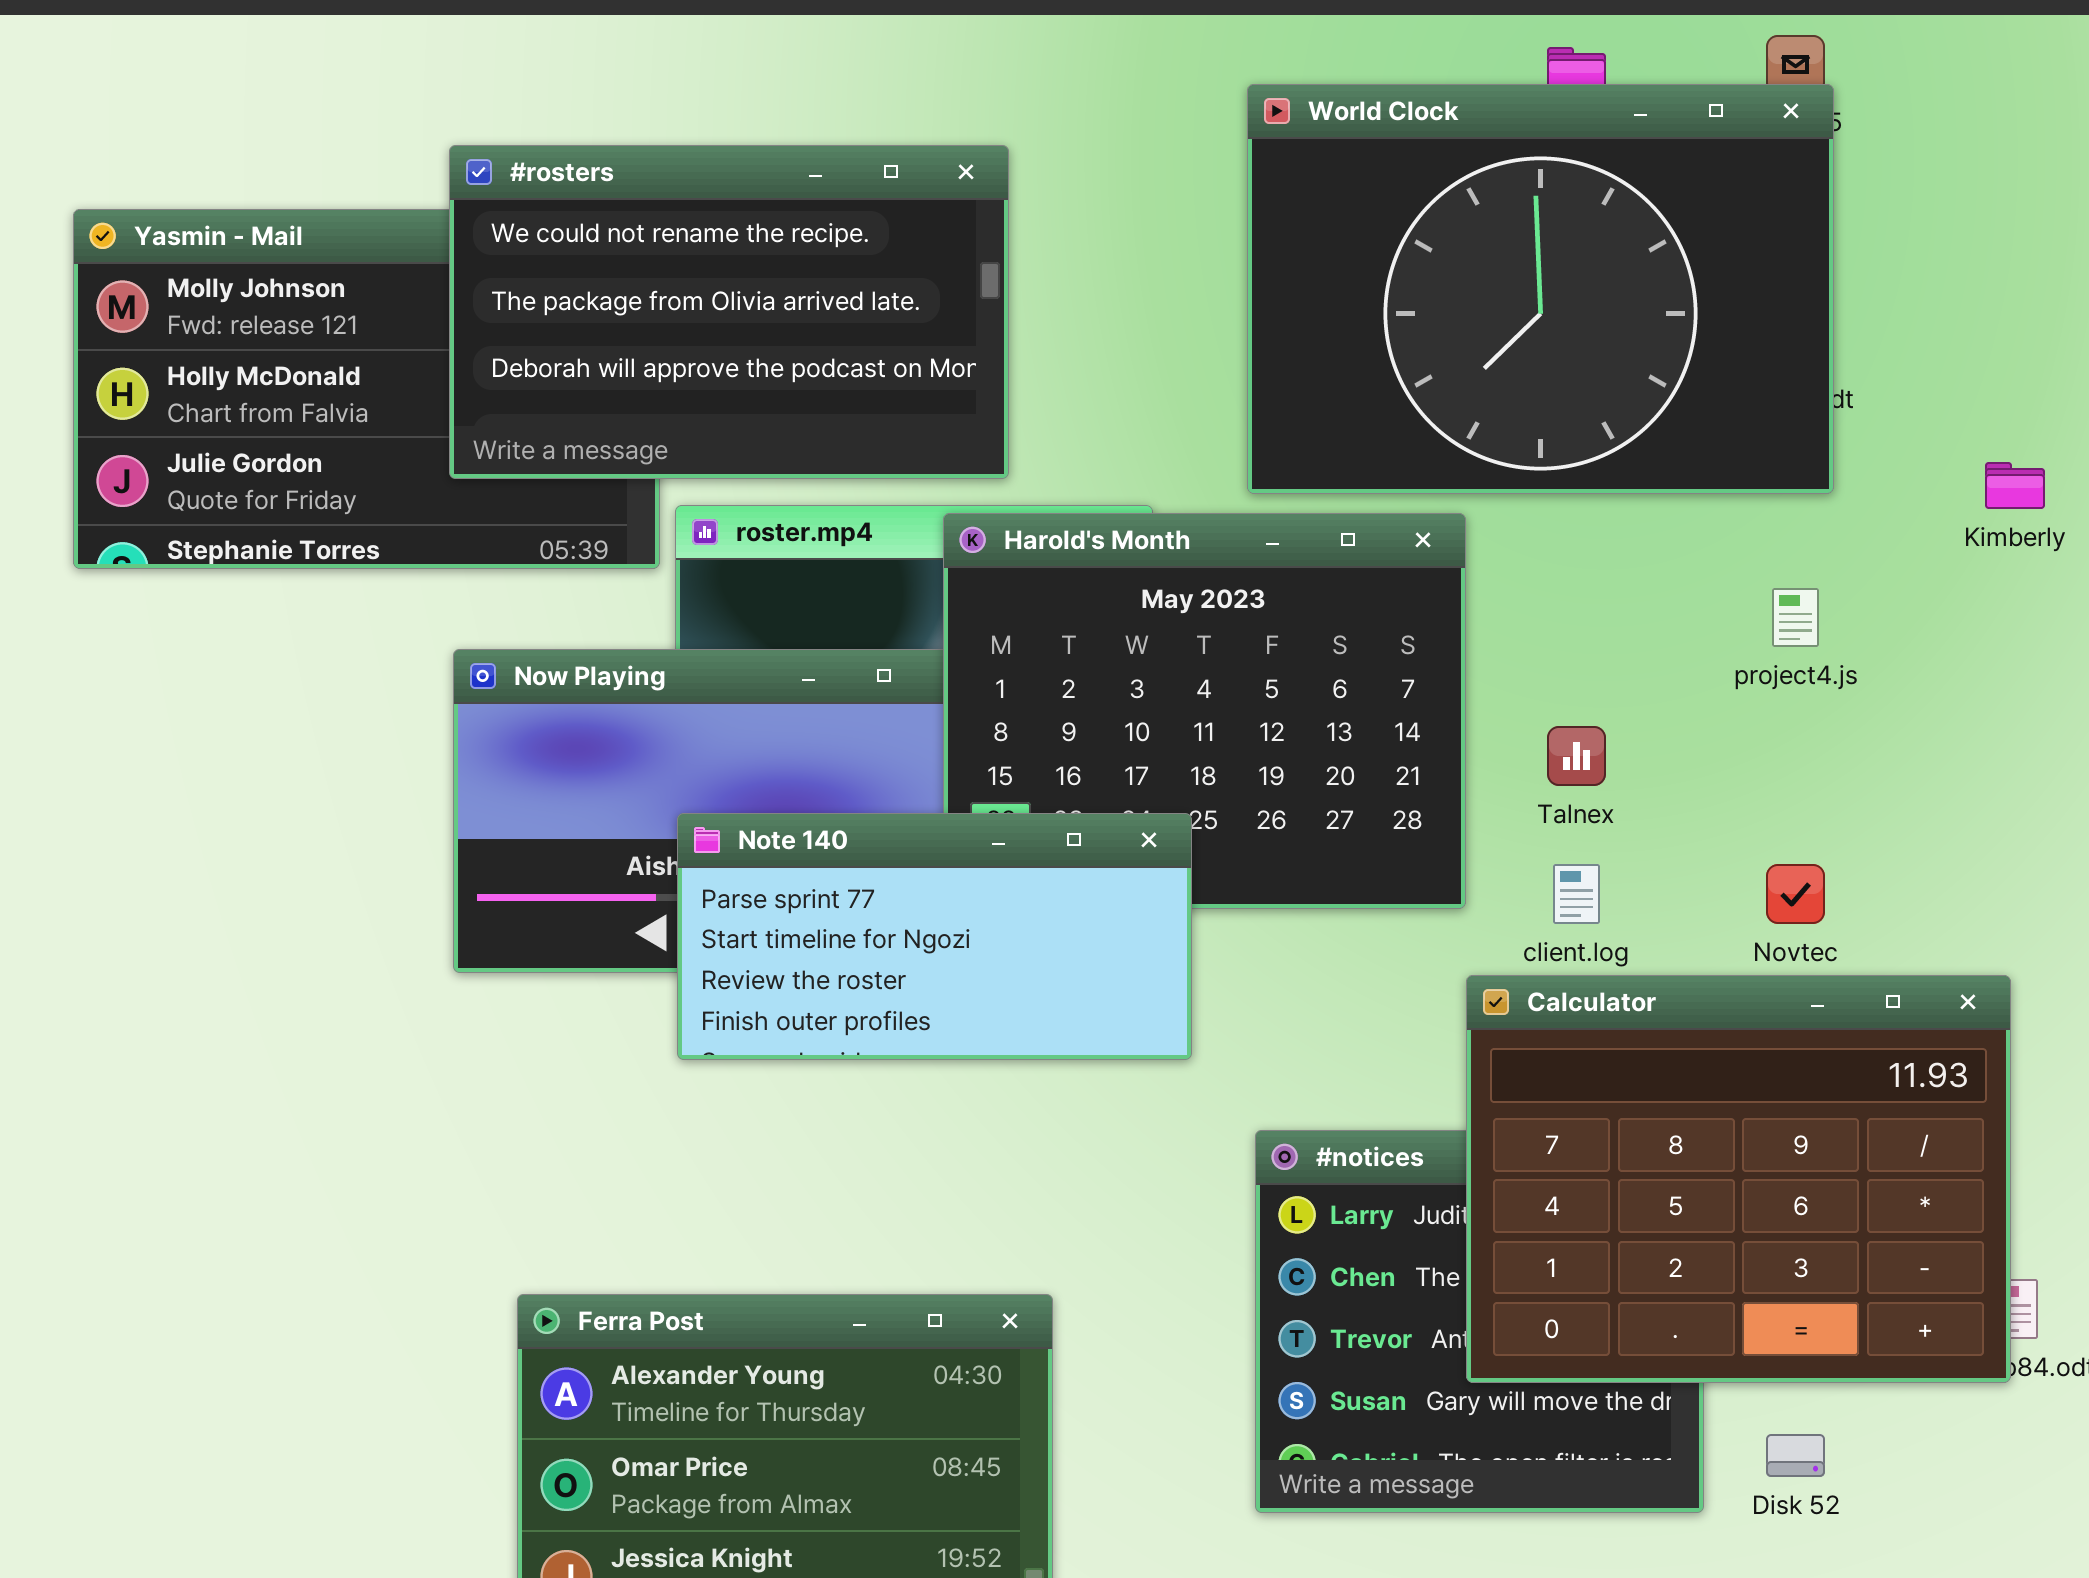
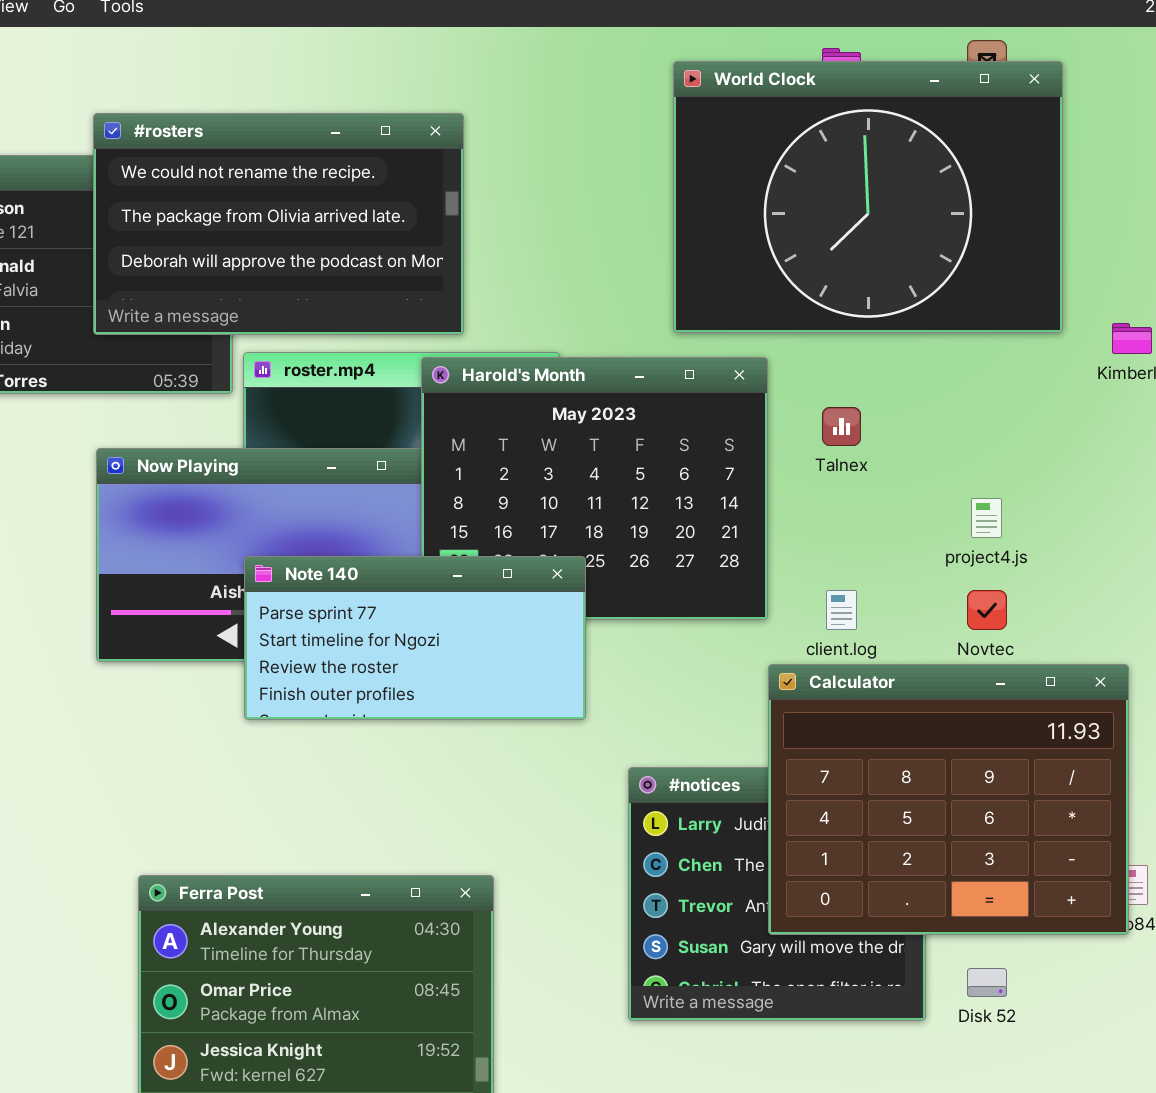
World Clock: [1247,84,1834,494] -> [673,61,1063,333], moved
project4.js: [1772,588,1819,647] -> [971,498,1002,538], moved
Talnex: [1547,726,1606,786] -> [822,407,861,446], moved

